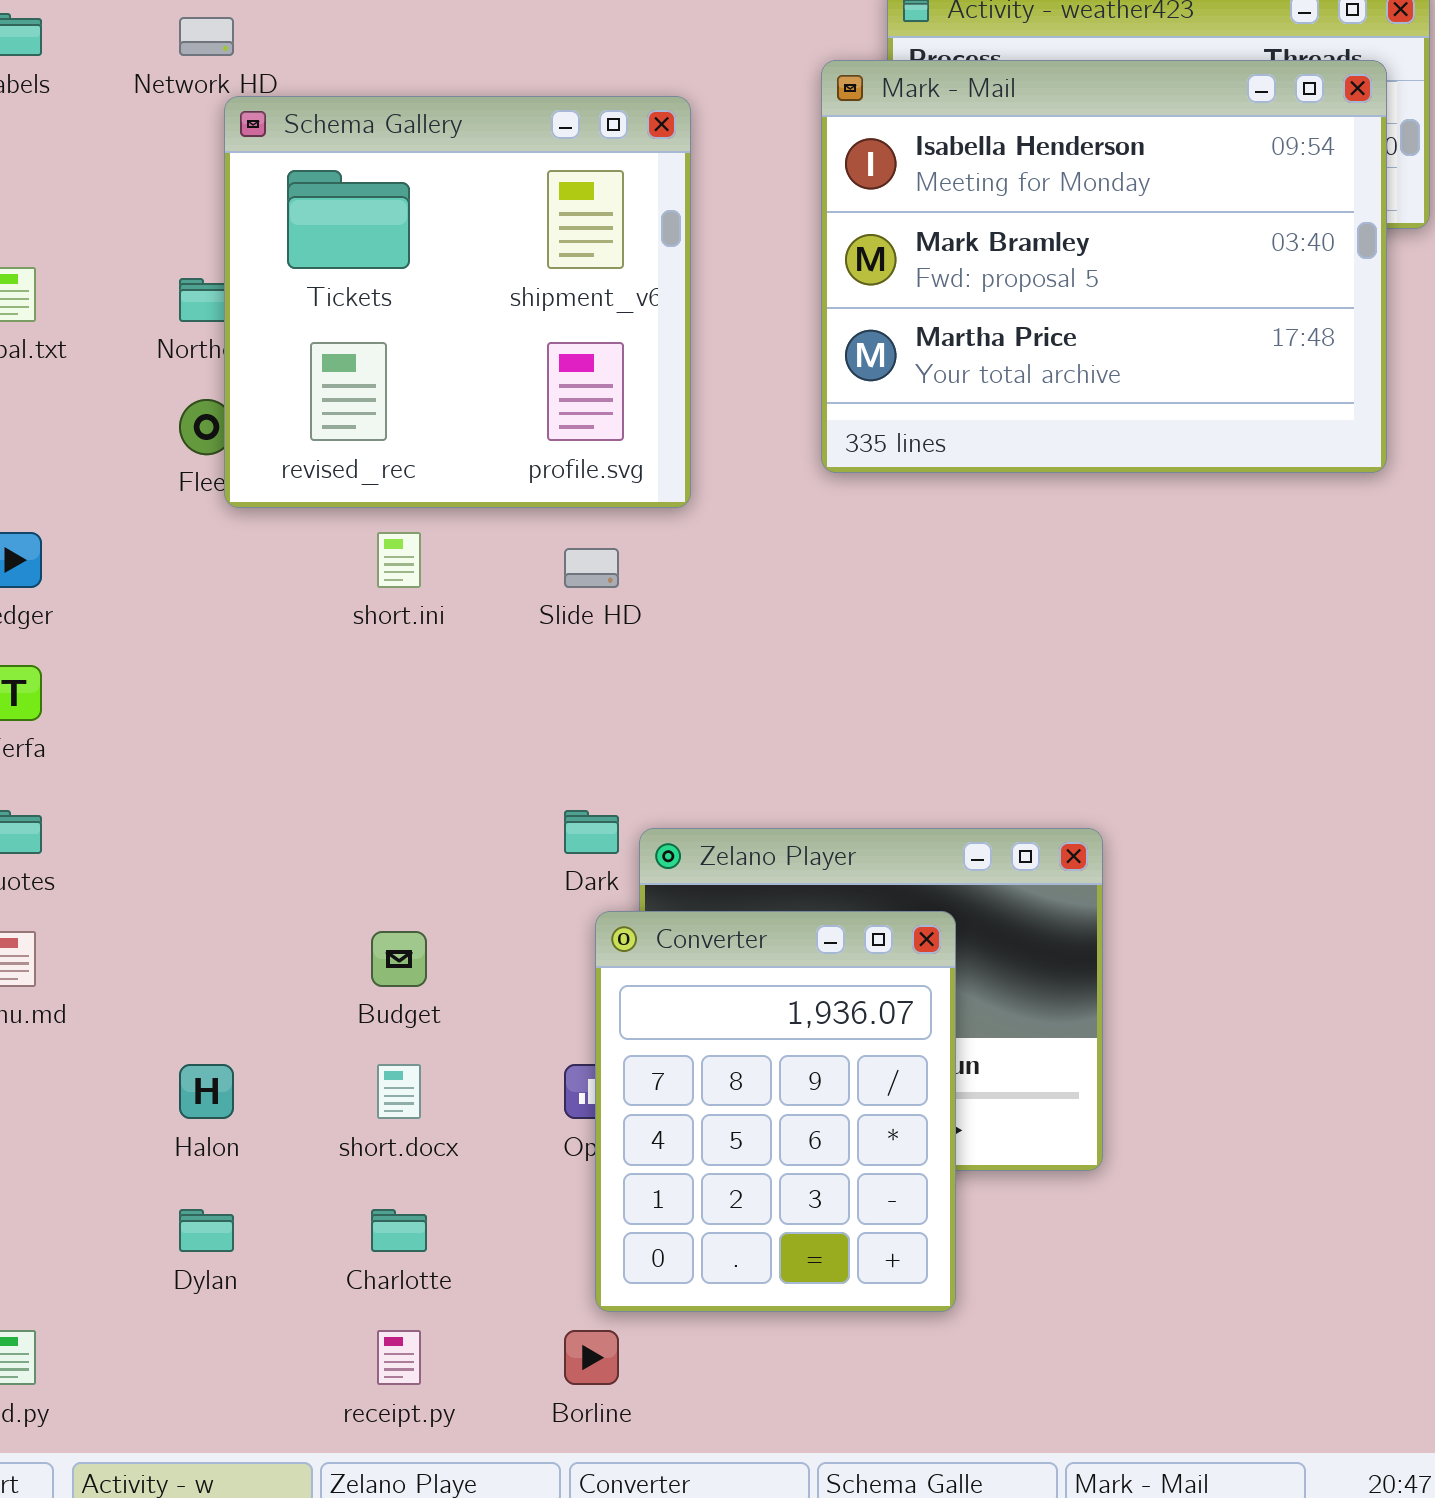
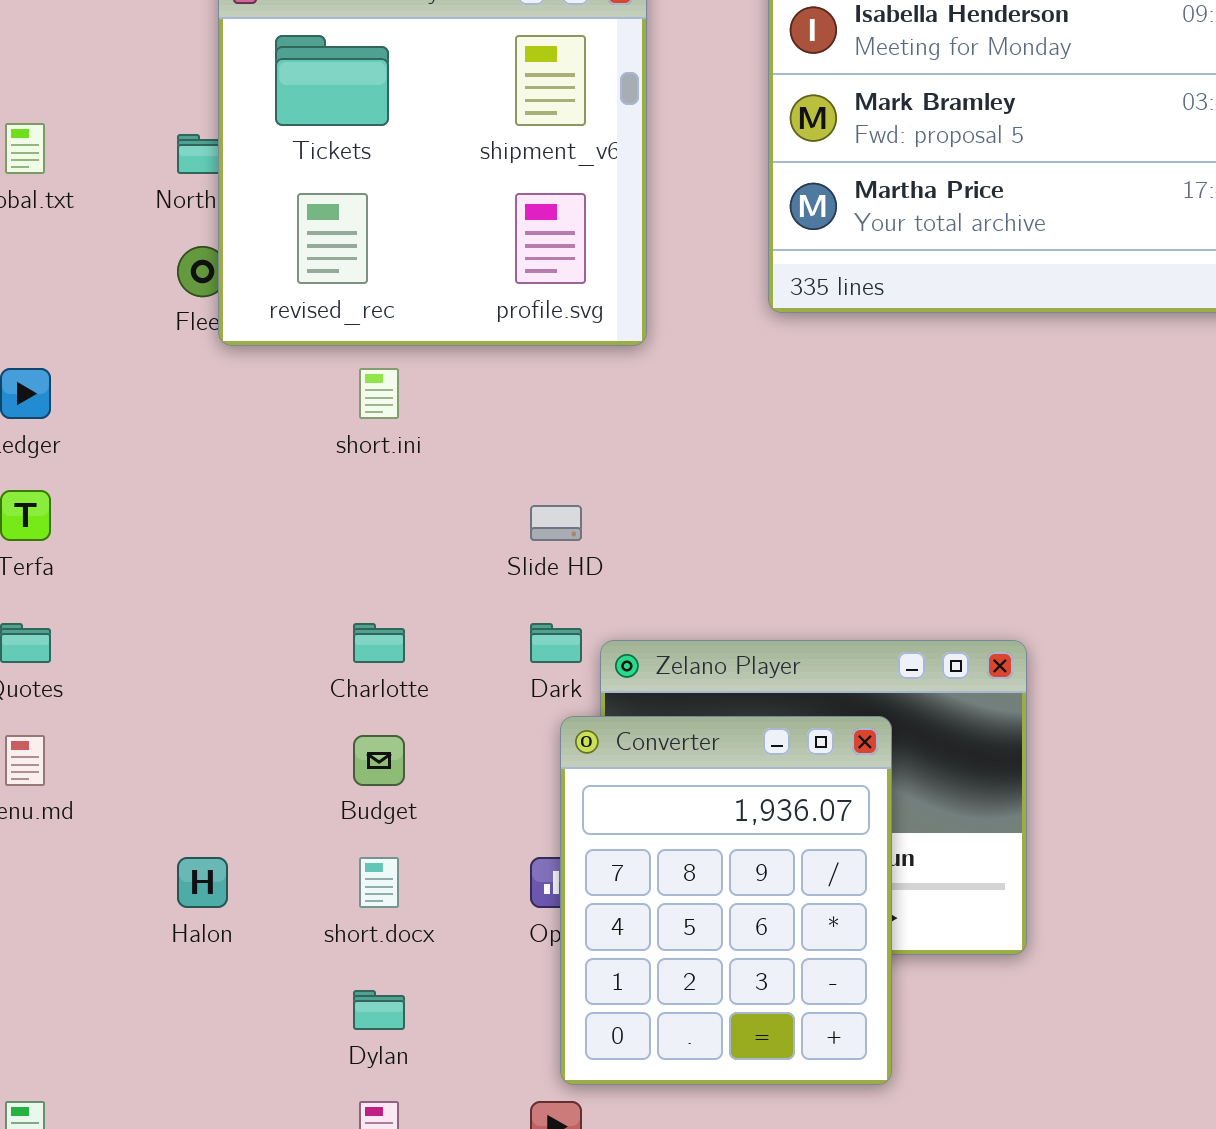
Slide HD: [564,548,619,588] -> [530,505,582,541], moved
Dylan: [179,1209,234,1252] -> [353,990,405,1030], moved
Charlotte: [371,1209,427,1252] -> [353,623,405,663], moved

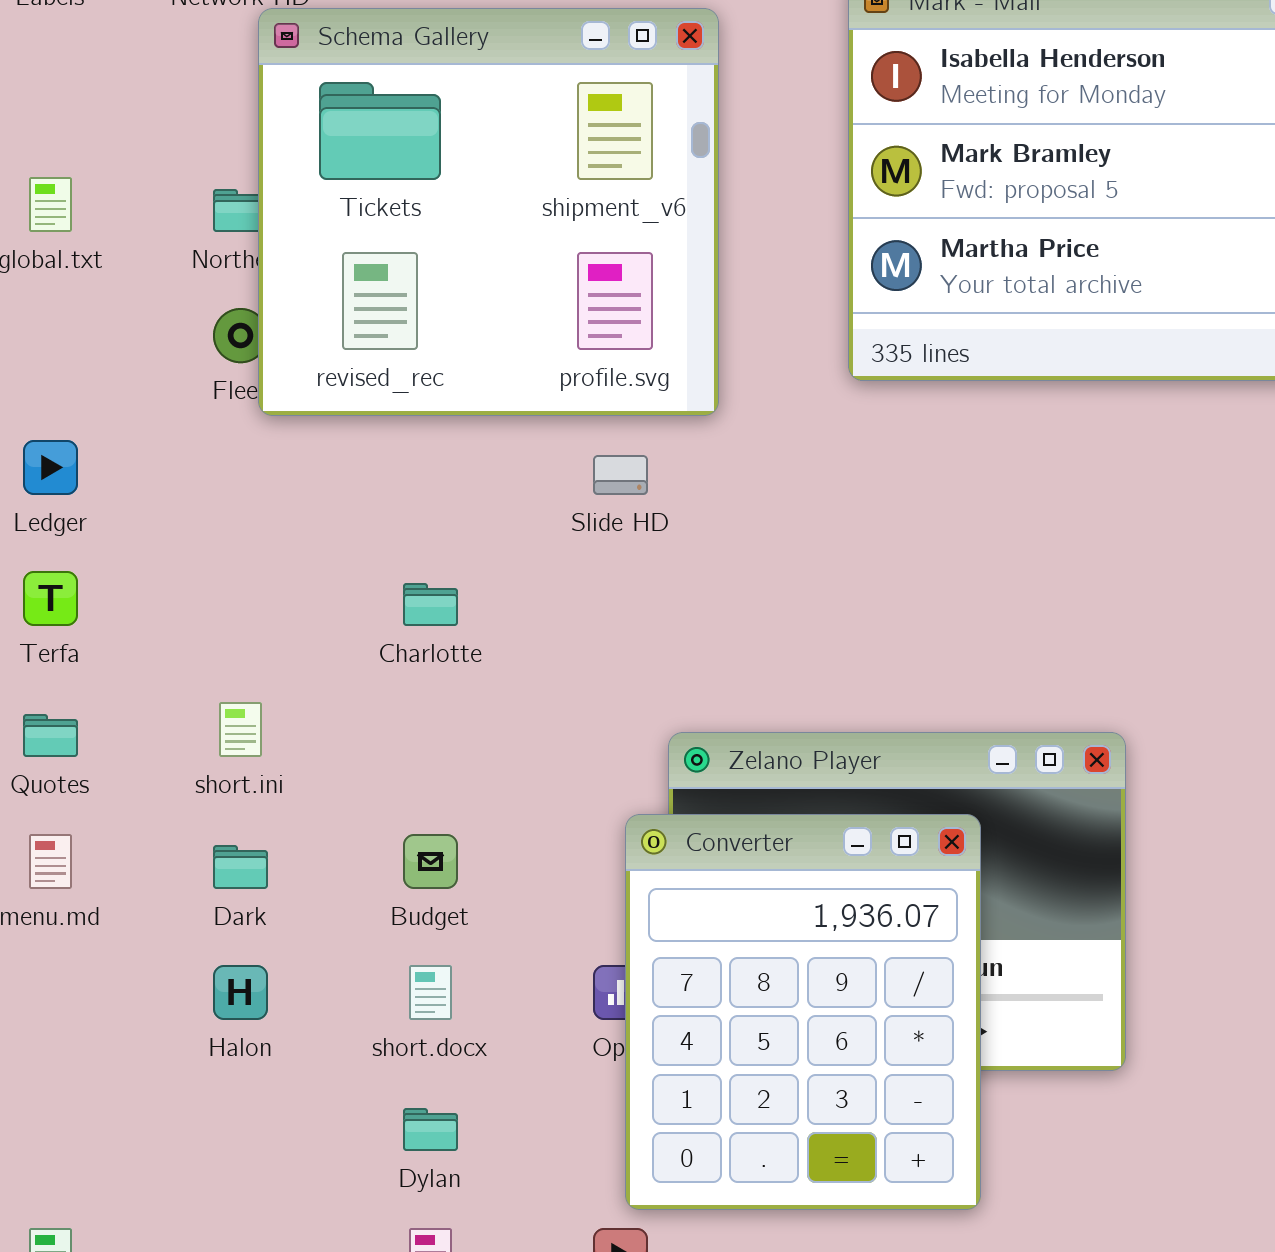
short.ini: [359,368,399,419] -> [219,702,262,757], moved
Slide HD: [530,505,582,541] -> [593,455,648,495], moved
Charlotte: [353,623,405,663] -> [403,583,458,626], moved
Dark: [530,623,582,663] -> [213,845,268,889], moved

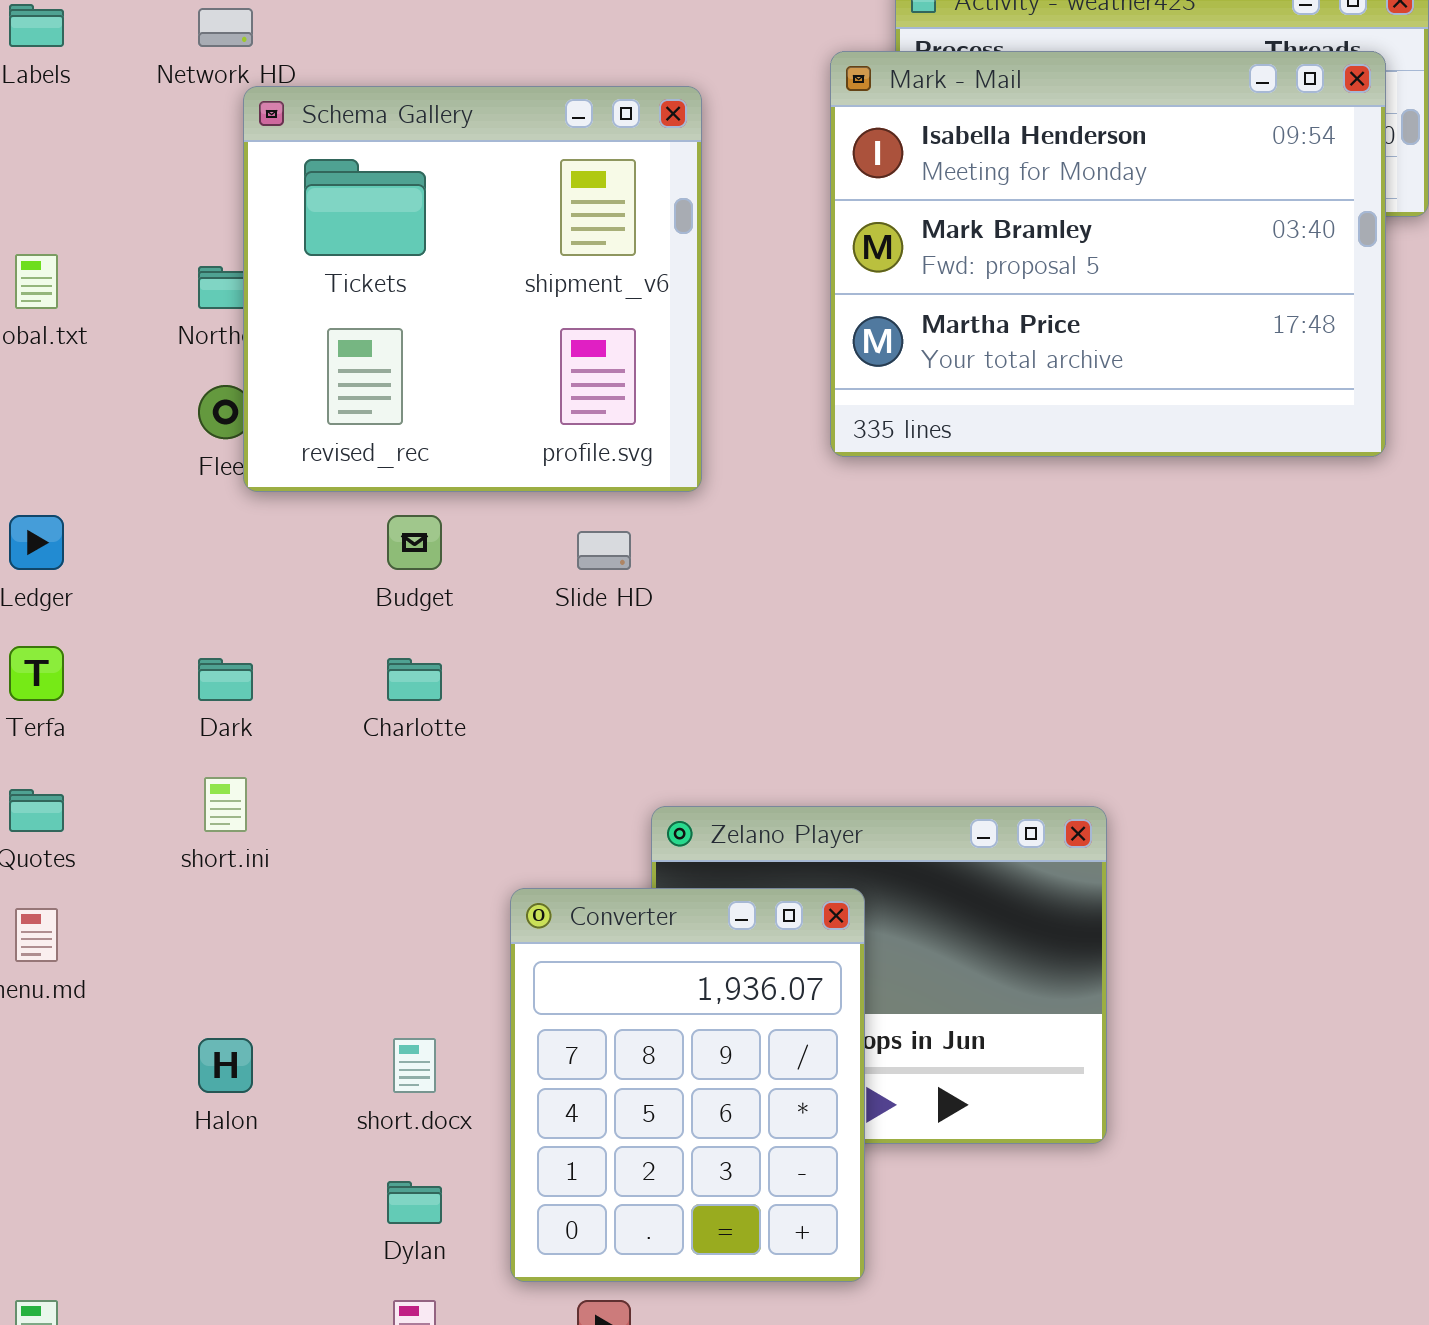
Converter: [625,814,981,1210] -> [510,888,865,1282], moved
Budget: [403,834,458,889] -> [387,515,442,570], moved
Dark: [213,845,268,889] -> [198,658,253,701], moved

